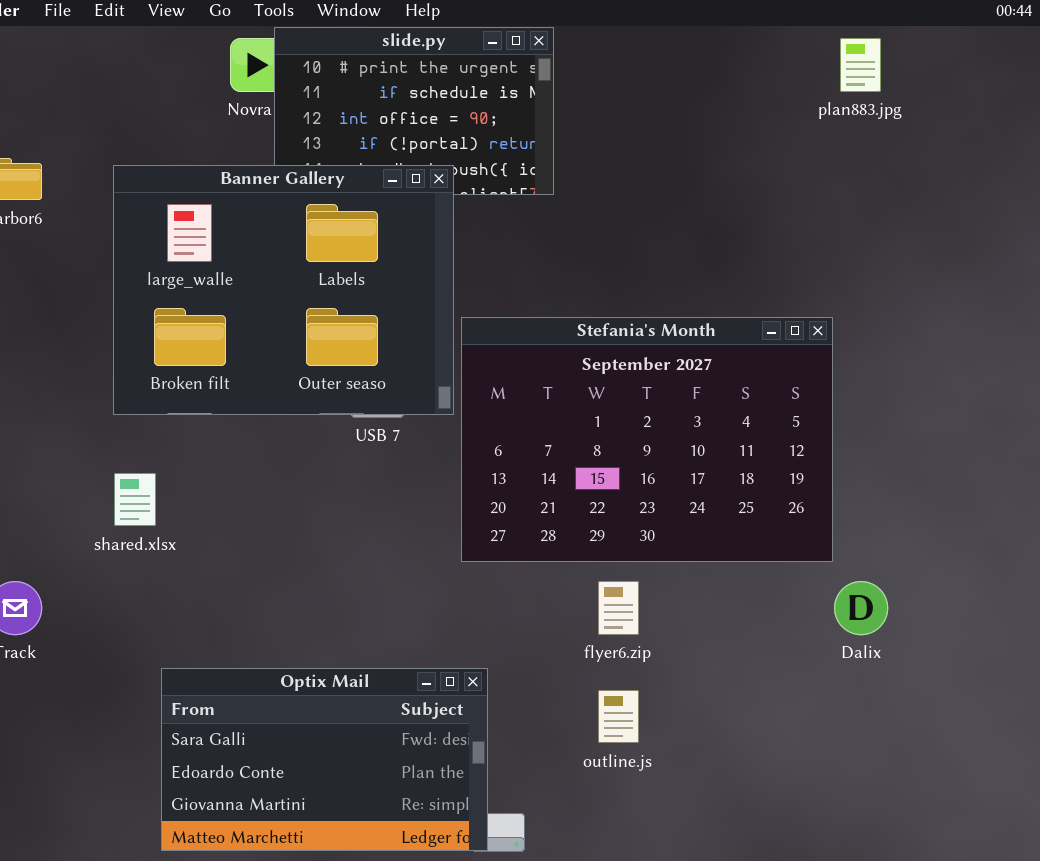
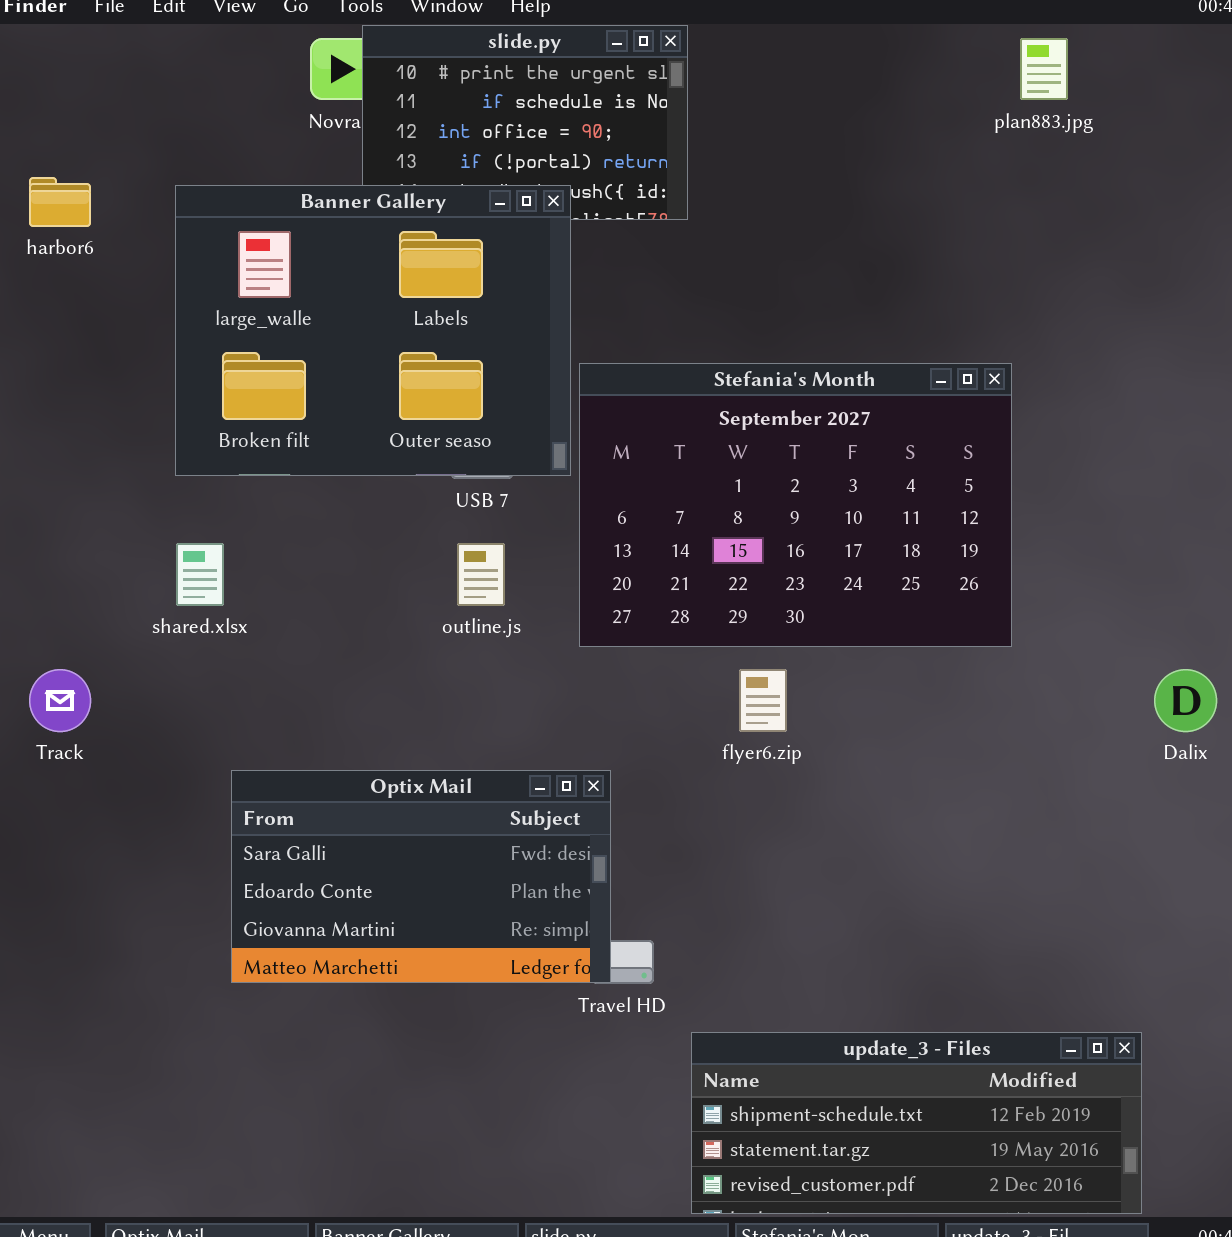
Dalix: [834,581,888,635] -> [1154,669,1217,732], moved
outline.js: [598,690,639,743] -> [457,543,505,606], moved

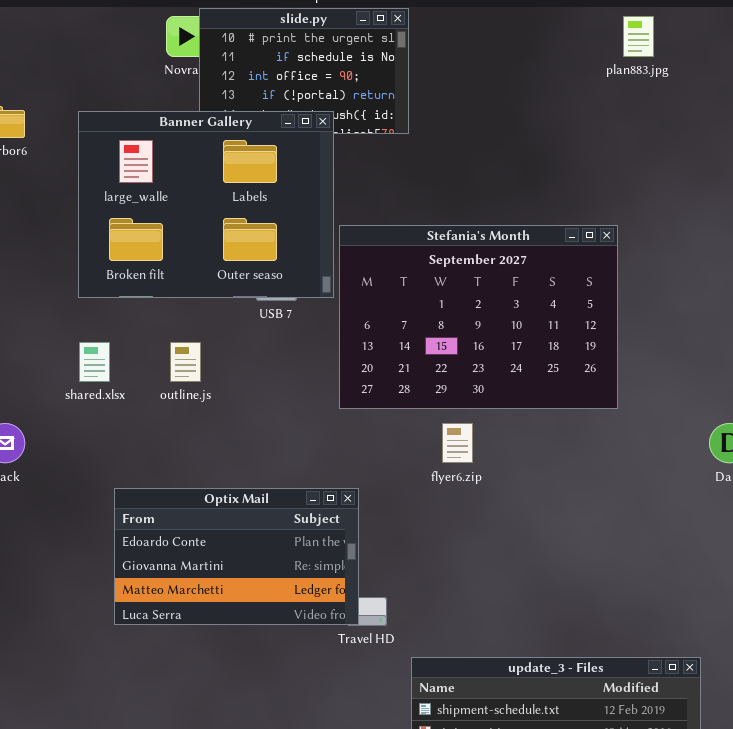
outline.js: [457,543,505,606] -> [170,342,201,382], moved
Optix Mail: [231,770,611,983] -> [114,488,359,625], scrolled down 1 row

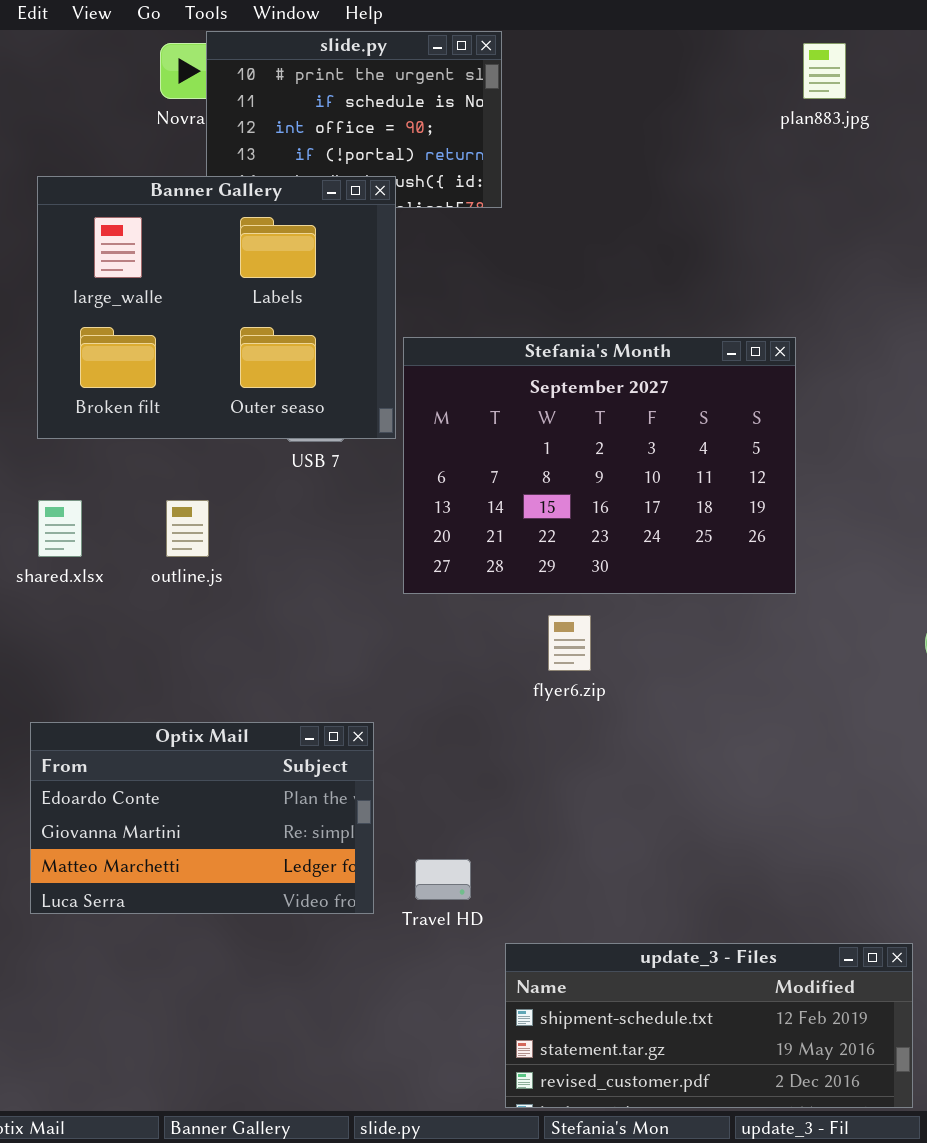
Optix Mail: [114,488,359,625] -> [30,722,374,914], moved

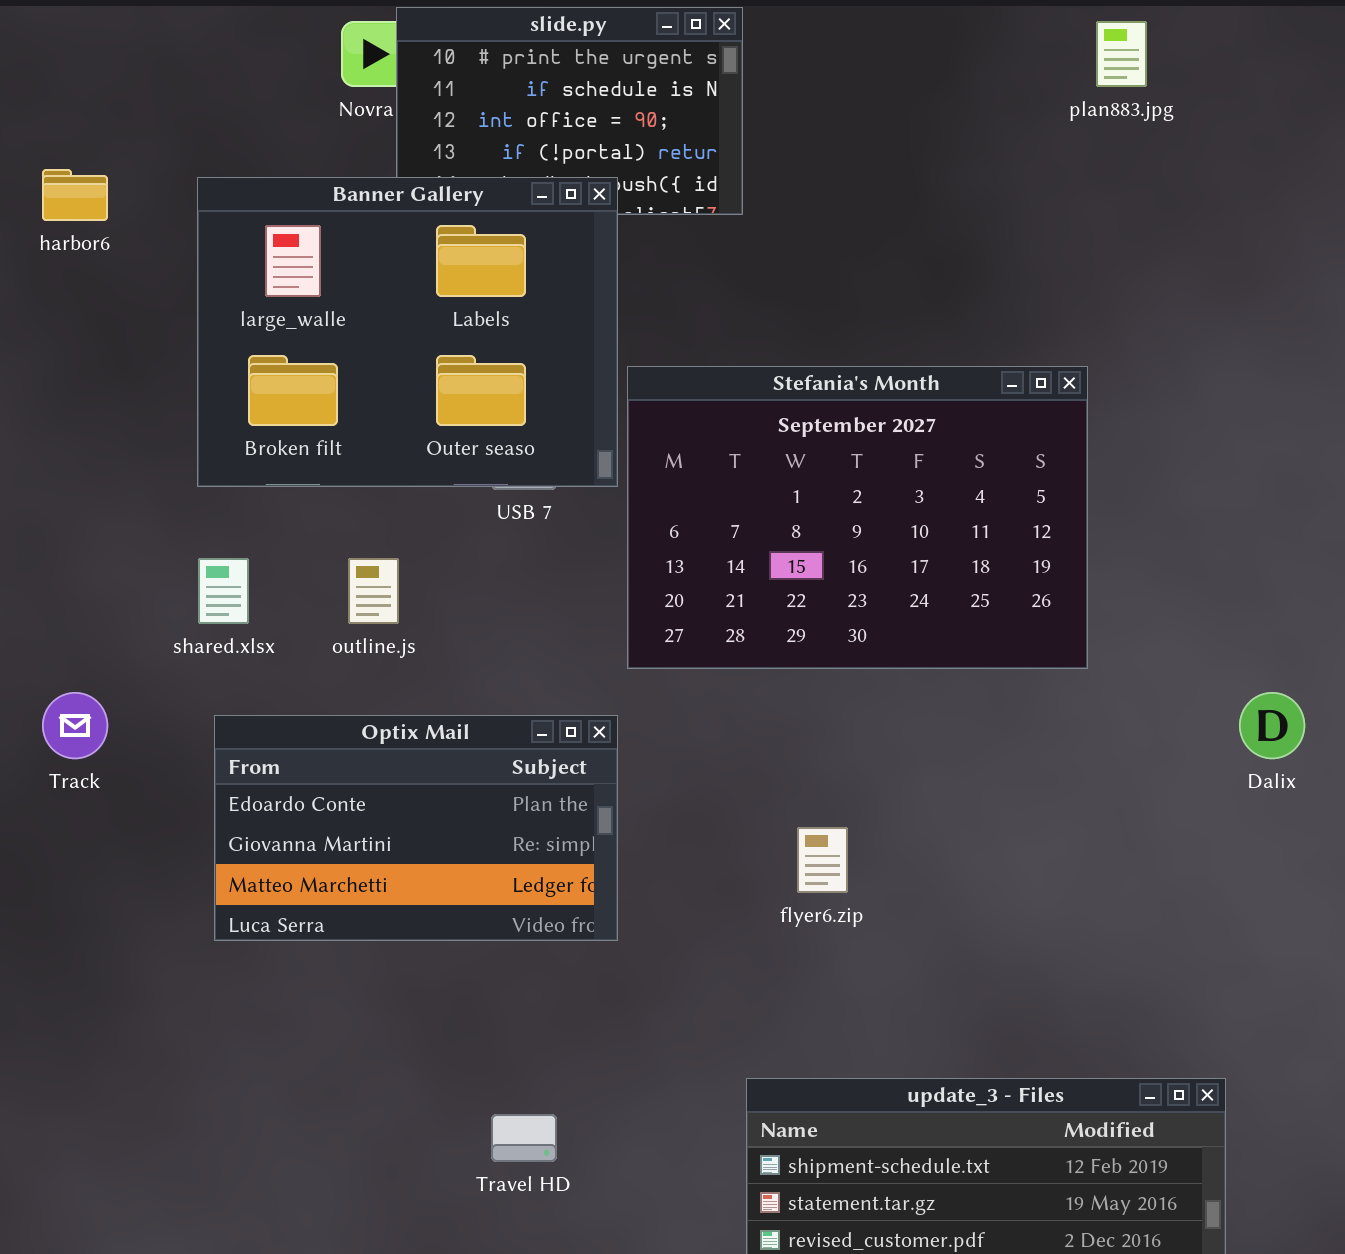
flyer6.zip: [548,615,591,671] -> [797,827,848,893], moved
Optix Mail: [30,722,374,914] -> [214,715,618,941], moved
Travel HD: [415,859,471,900] -> [491,1114,557,1162], moved

